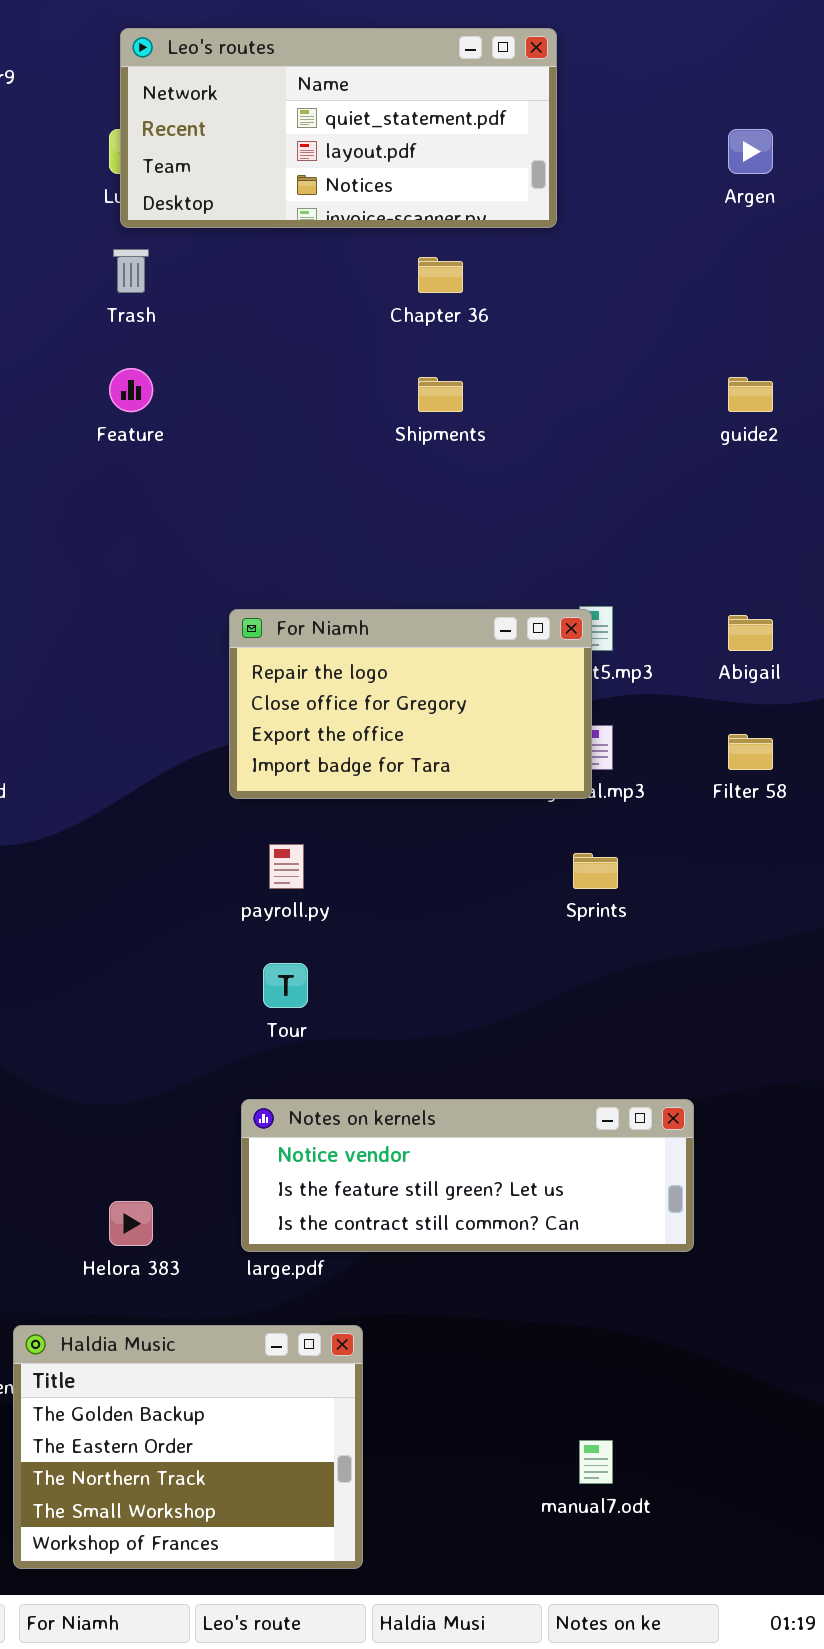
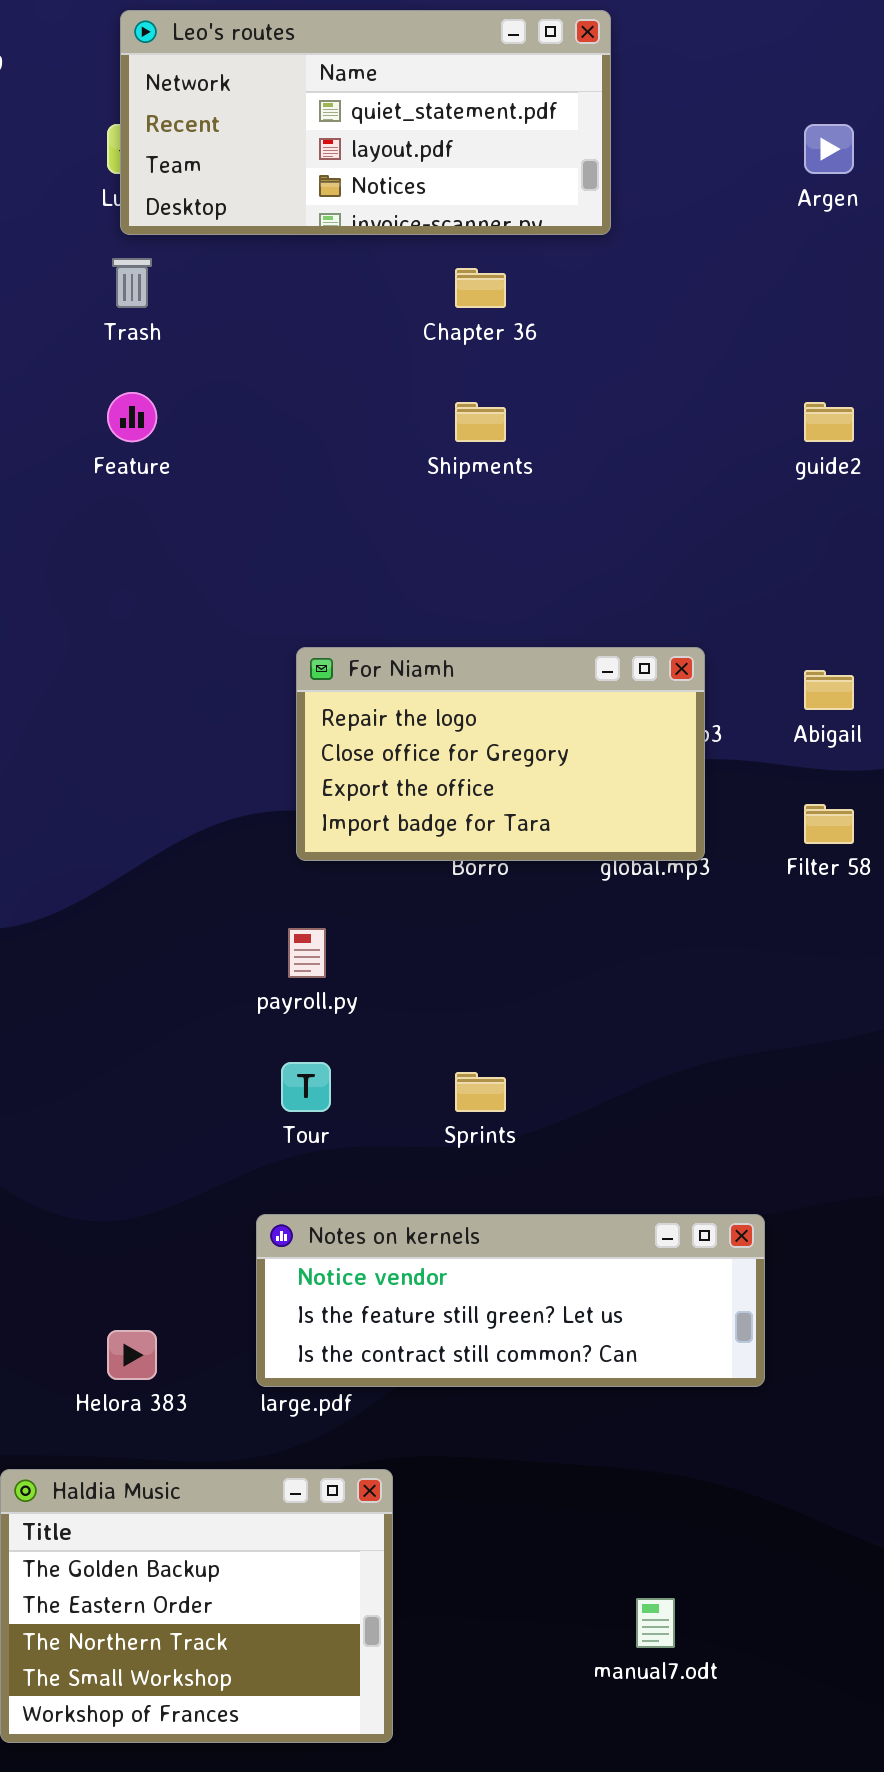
For Niamh: [229,609,592,799] -> [296,647,705,861], moved
Sprints: [573,853,618,889] -> [455,1072,506,1112], moved

